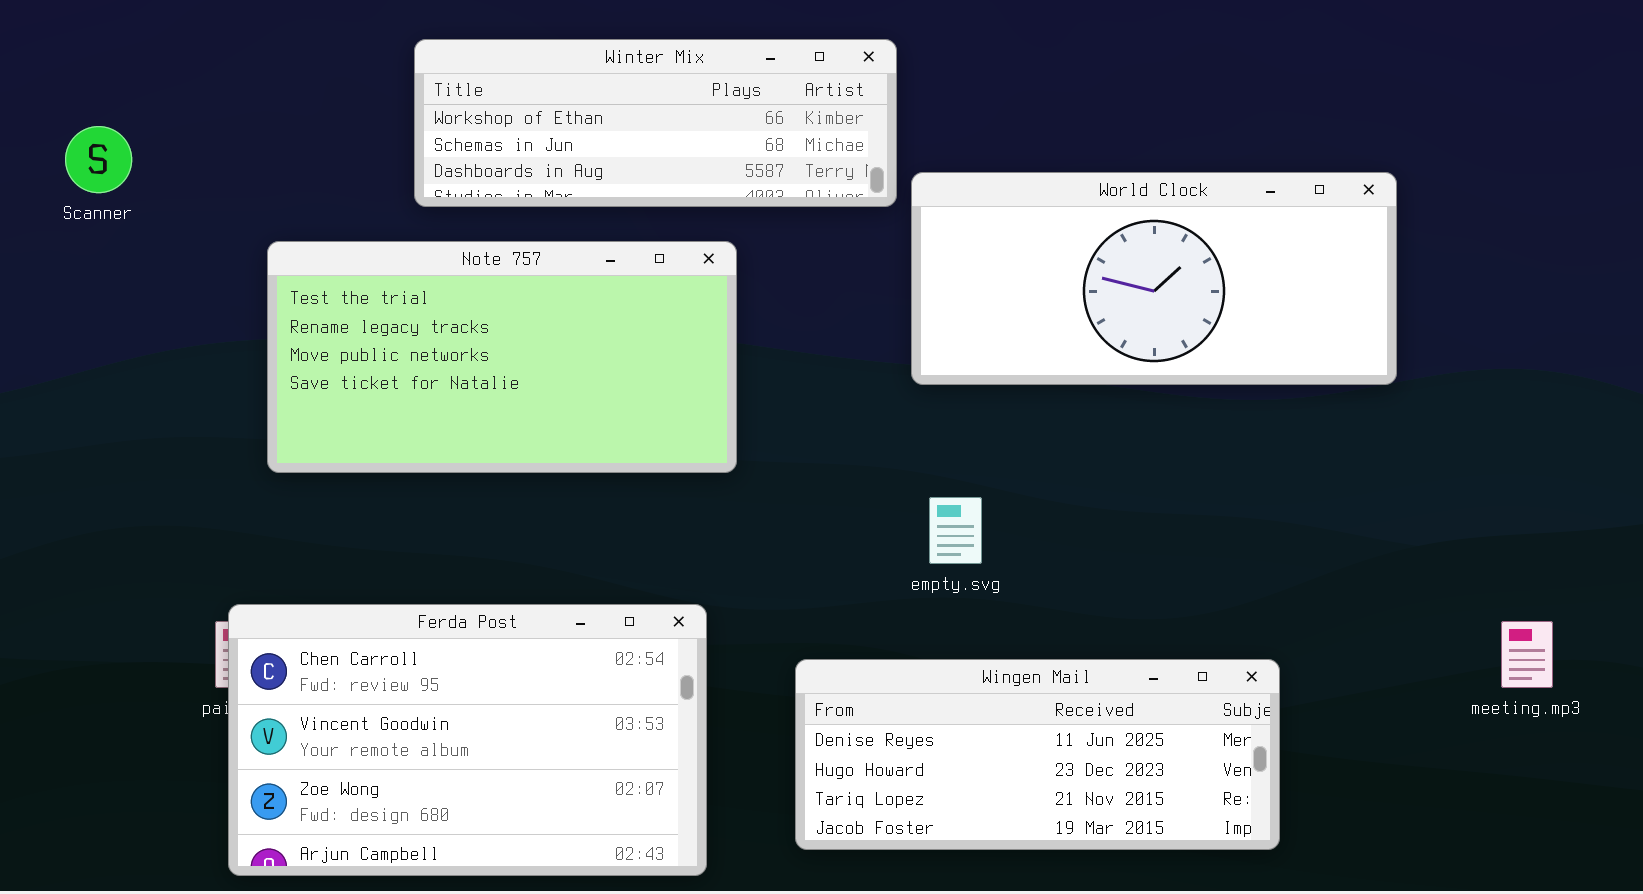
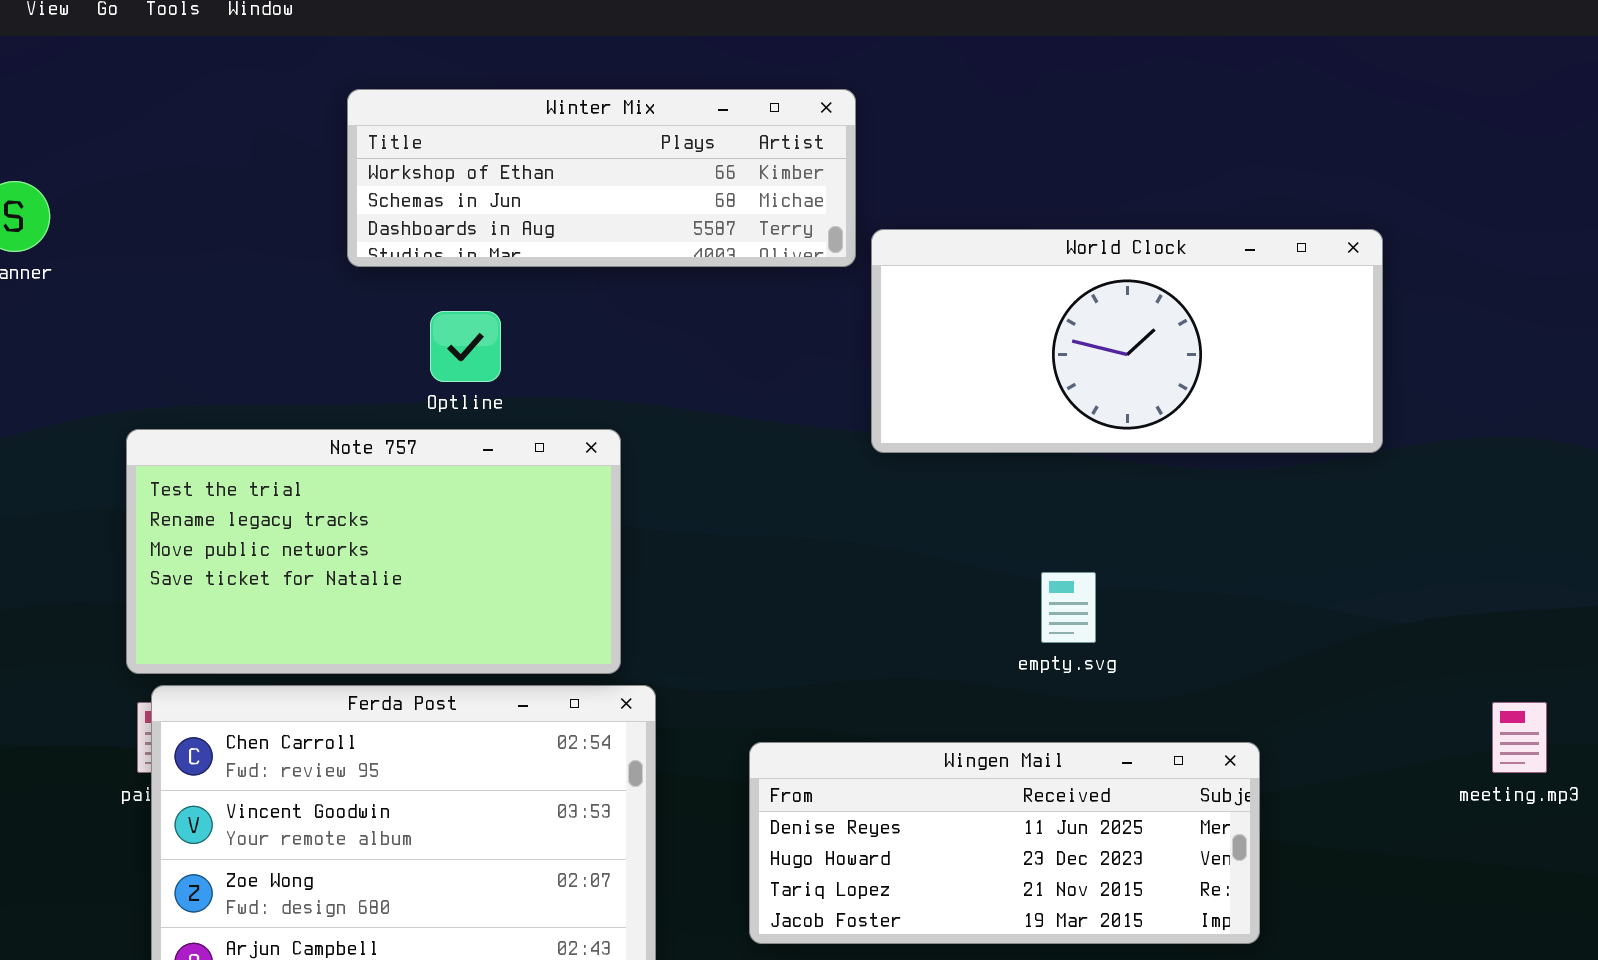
Note 757: [267,241,737,473] -> [126,429,621,674], moved
empty.svg: [929,497,982,564] -> [1041,572,1096,643], moved

